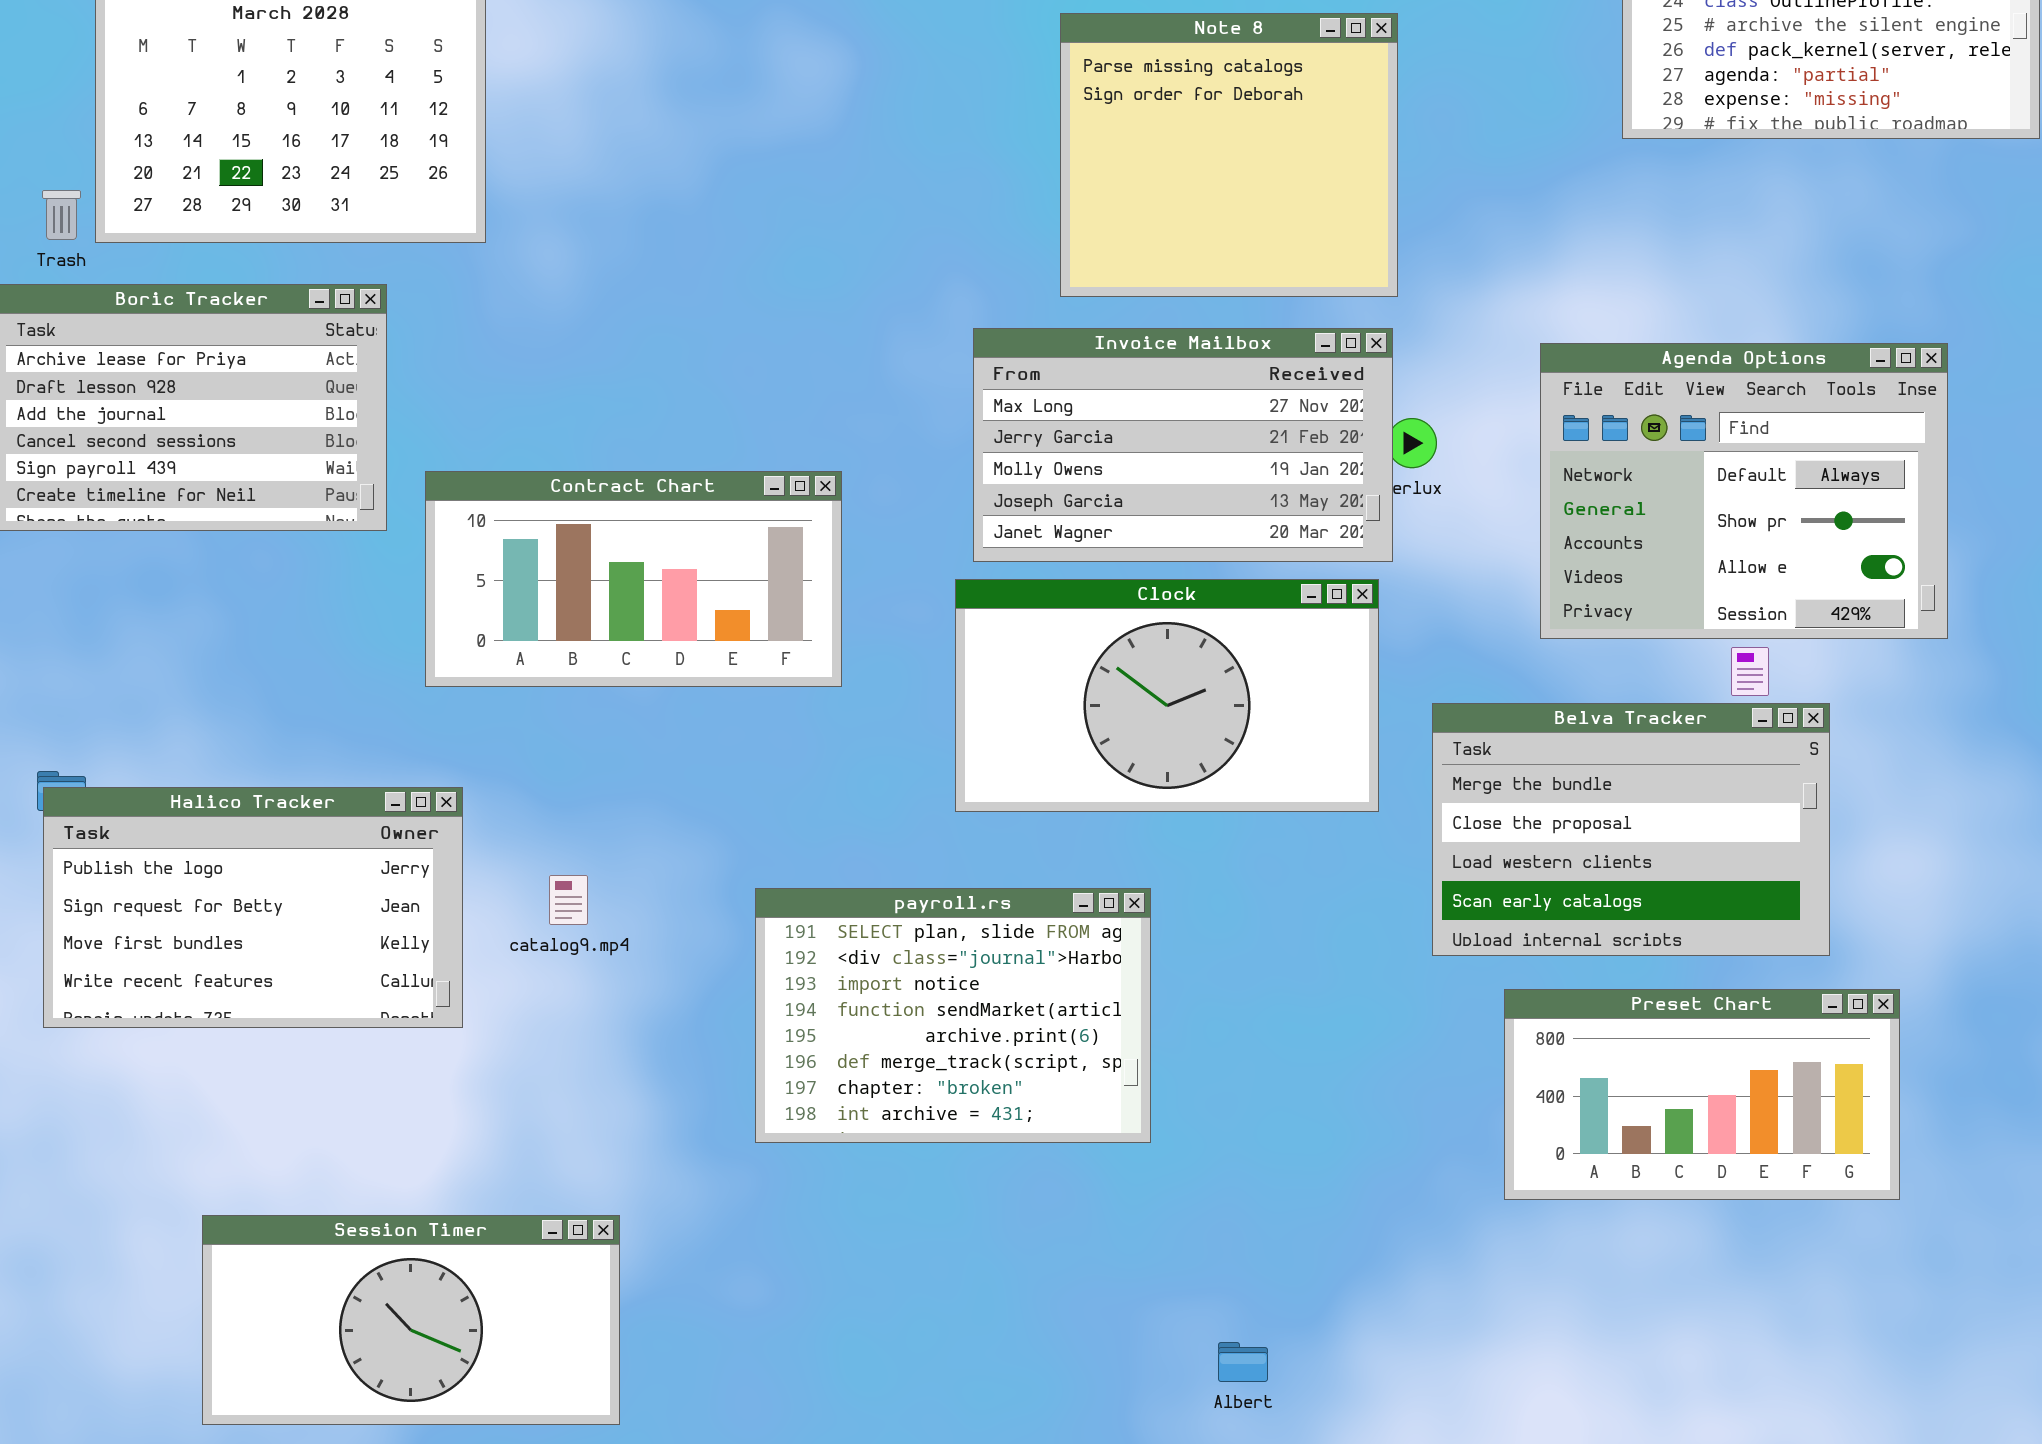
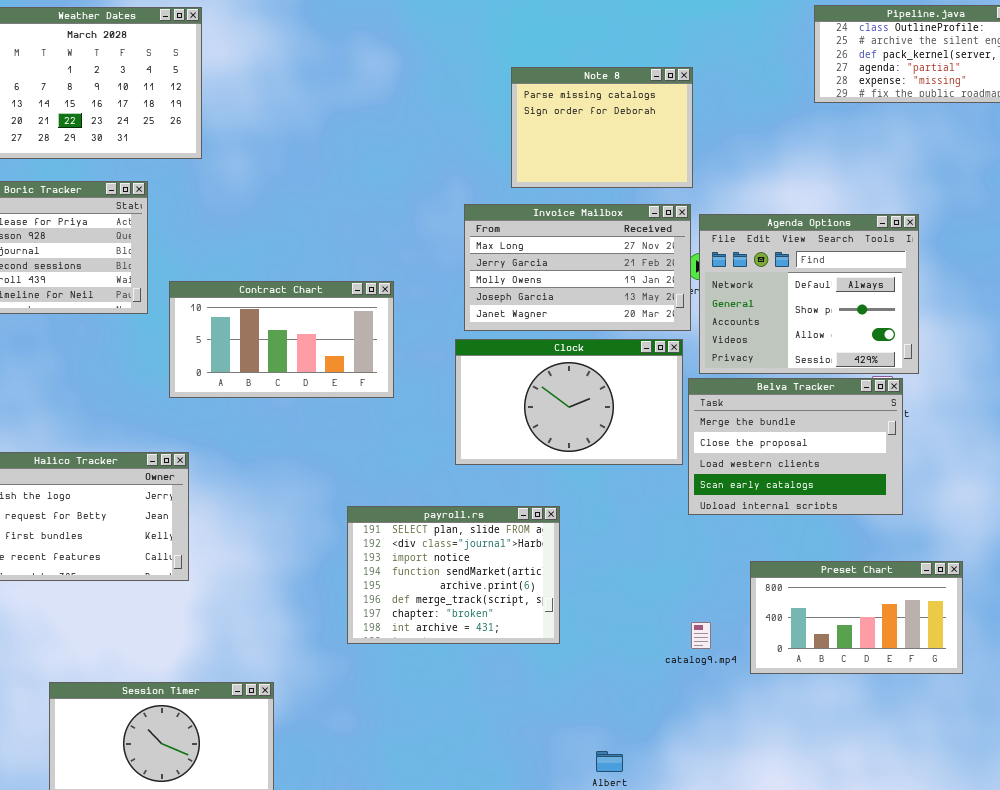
Note 8: [1060,13,1398,297] -> [511,67,693,188], resized
Agenda Options: [1540,343,1948,639] -> [699,214,919,374], moved
Belva Tracker: [1432,703,1830,956] -> [688,378,903,515], moved
catalog9.mp4: [549,875,588,925] -> [691,622,711,649], moved

